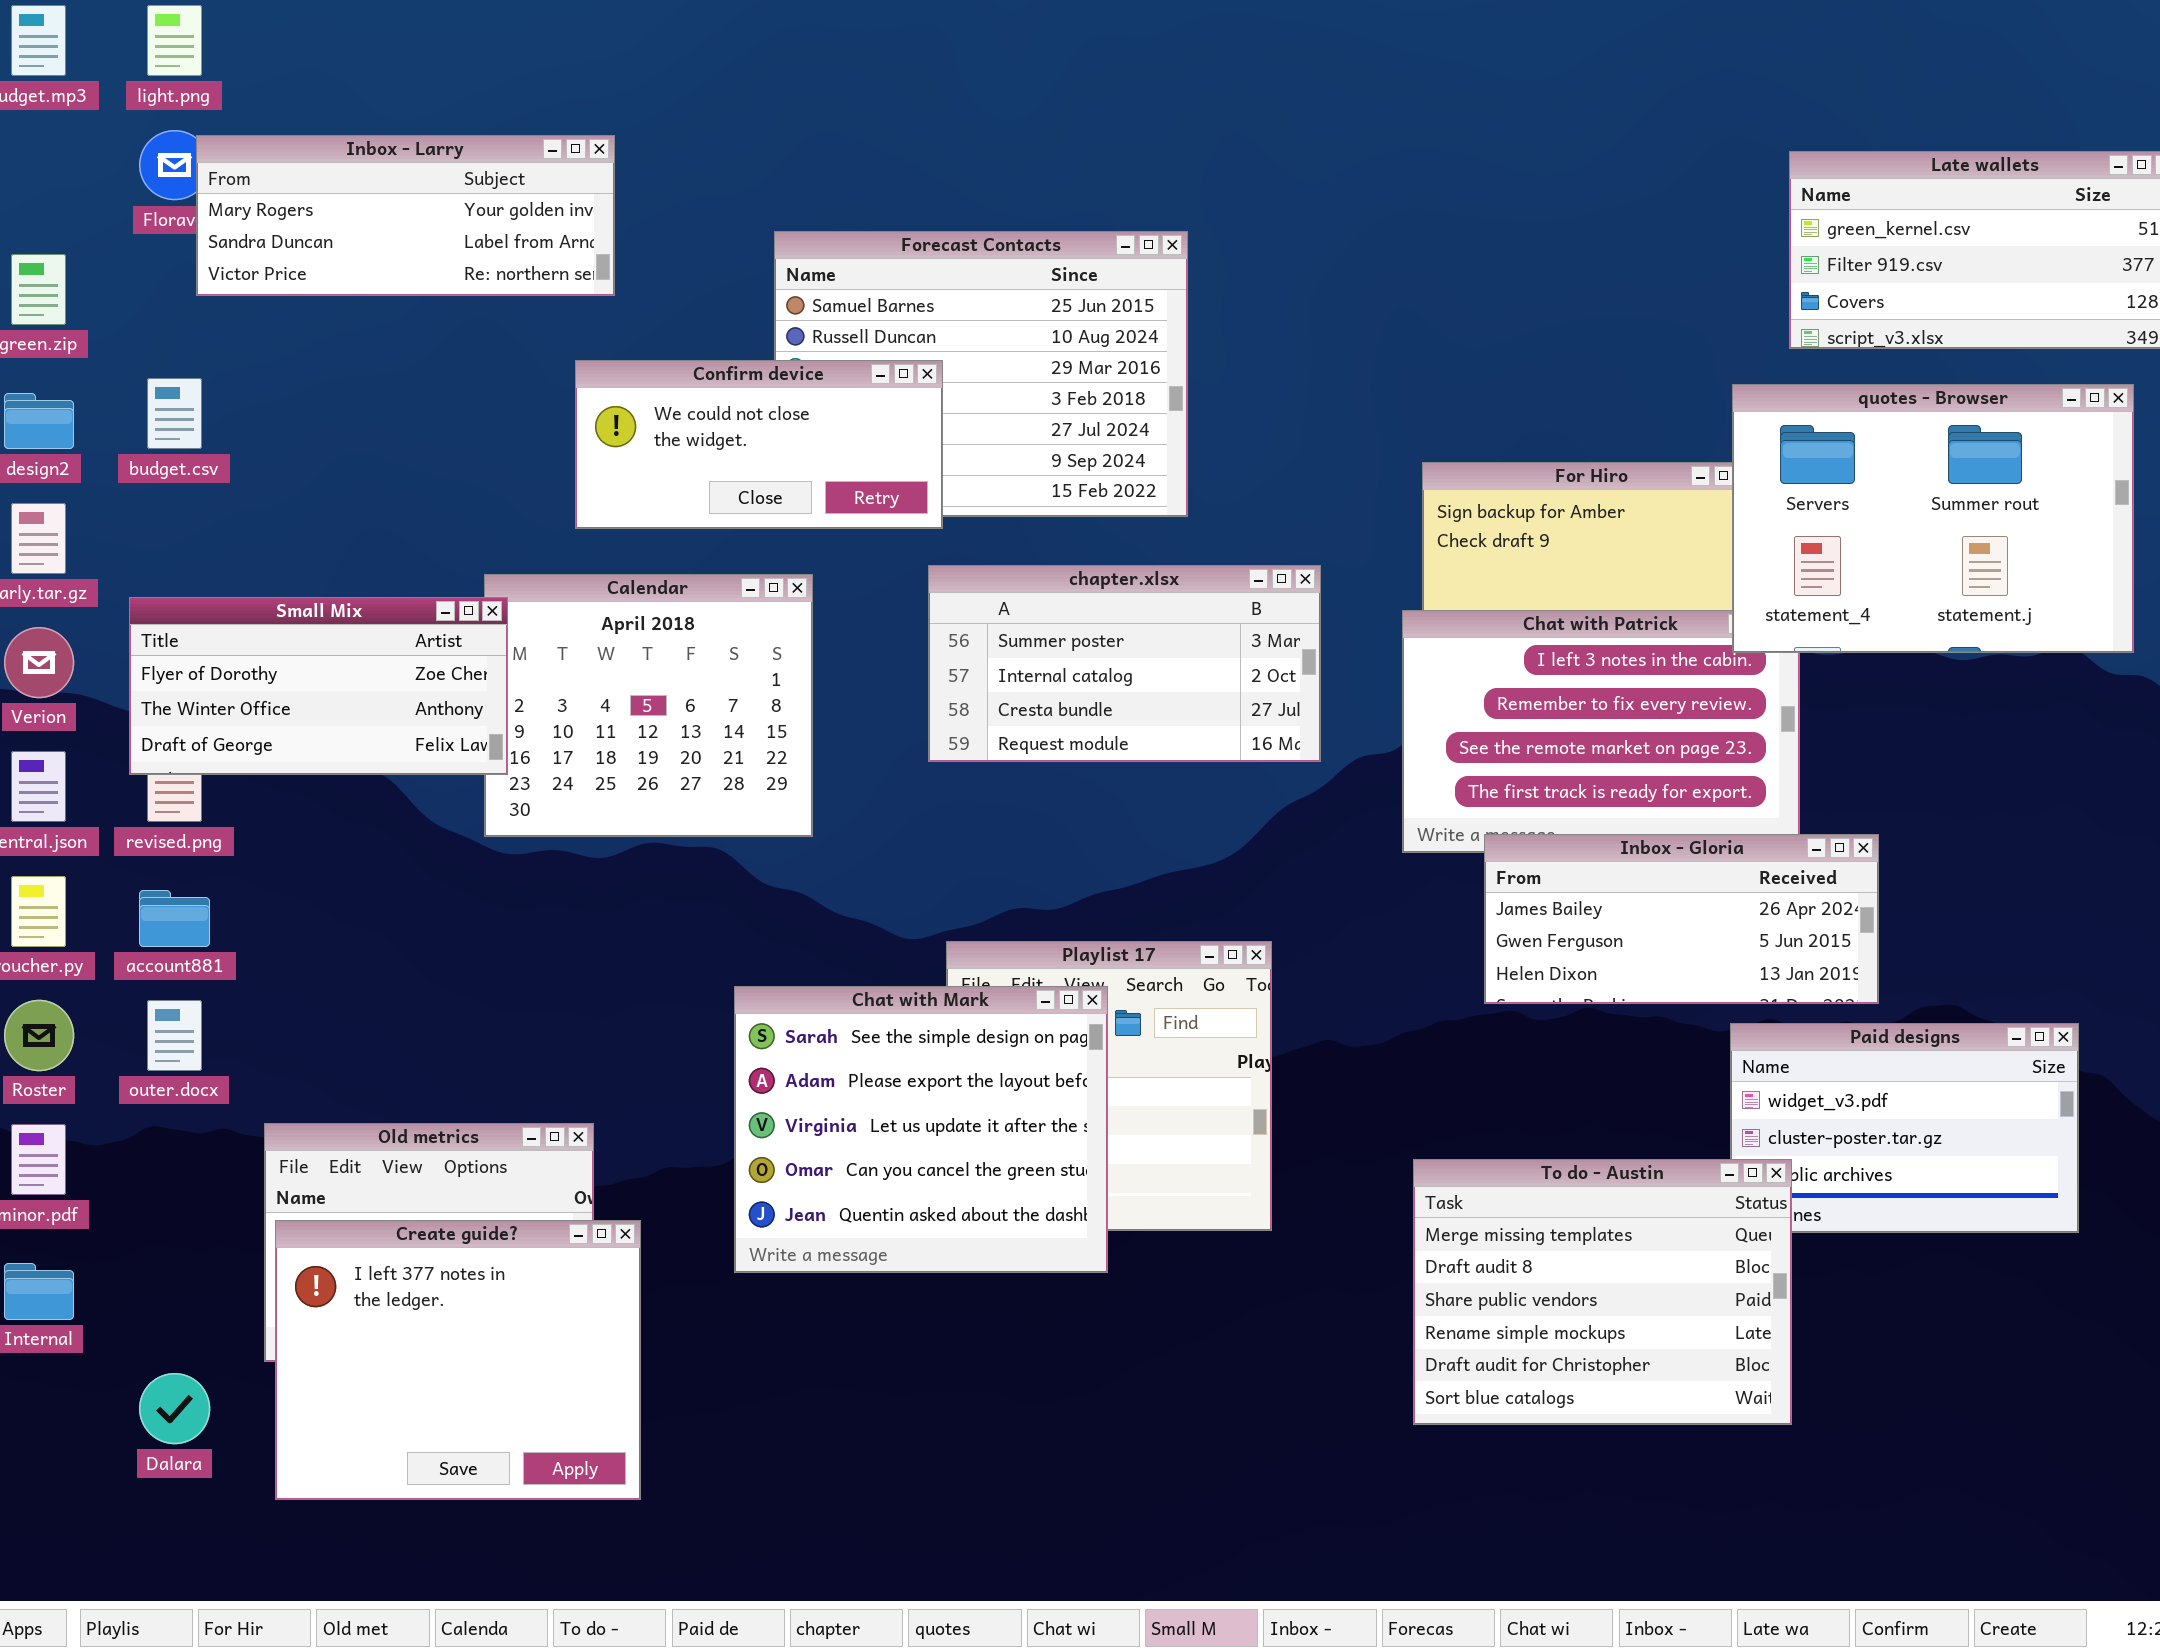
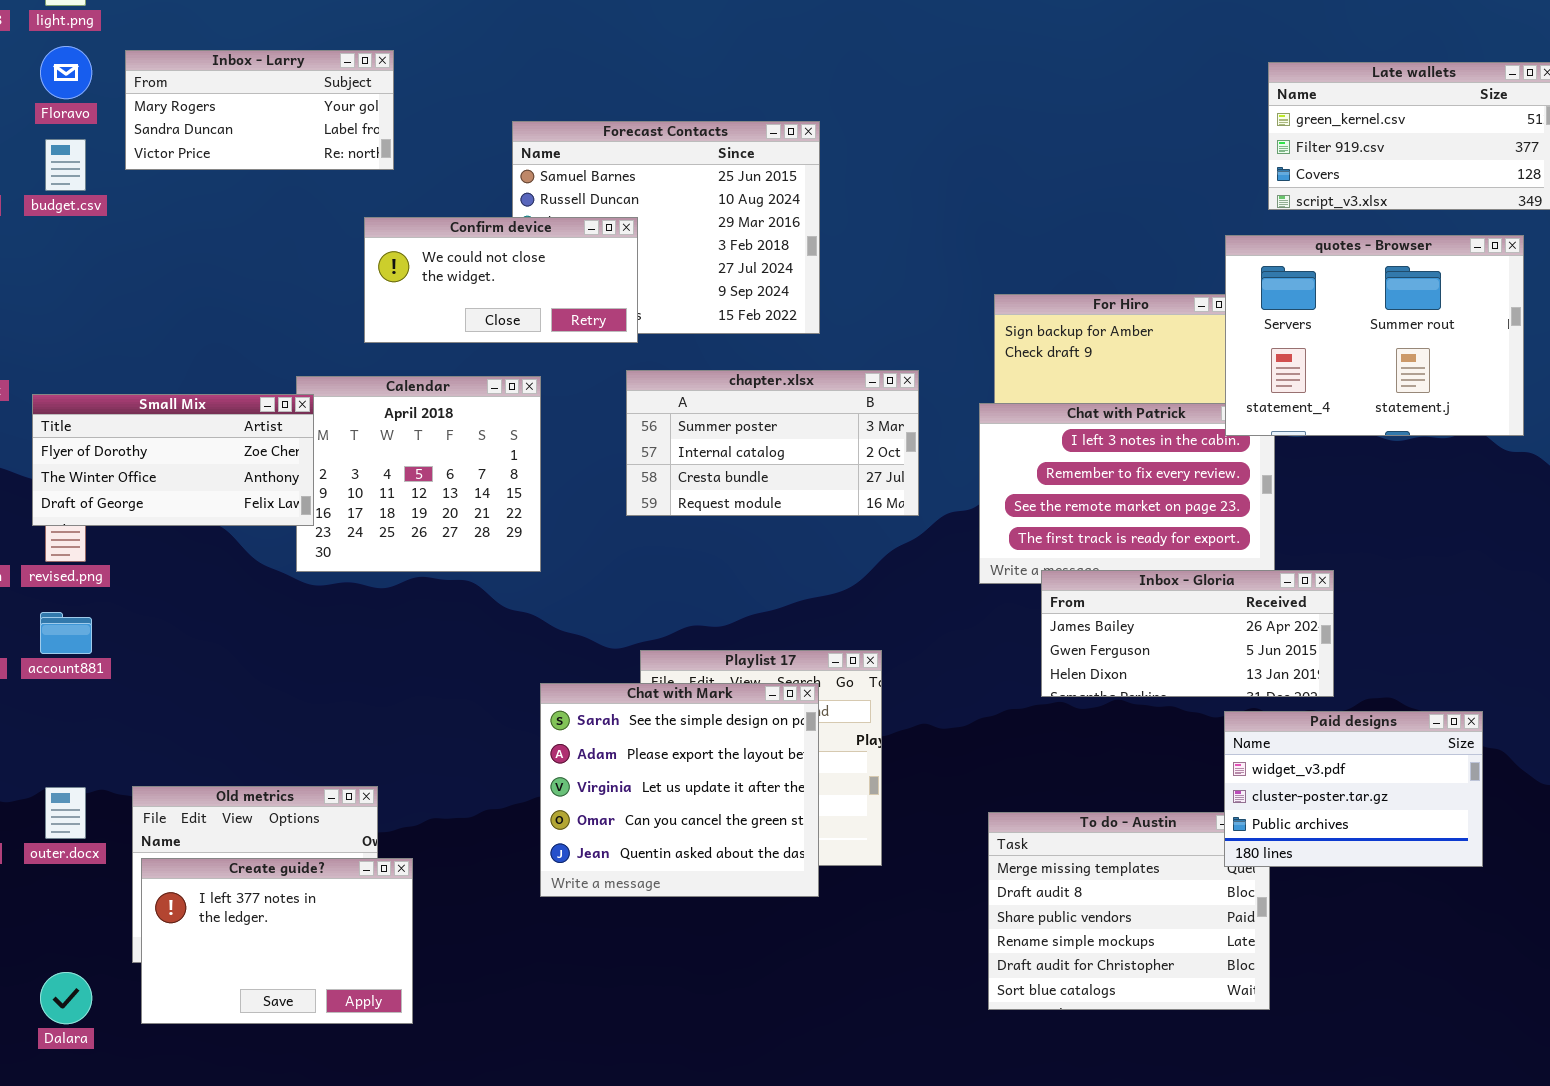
Inbox - Larry: [196,135,615,296] -> [125,50,394,170], resized
budget.csv: [147,378,202,449] -> [45,139,86,191], moved
Chat with Mark: [734,986,1108,1273] -> [540,683,819,897], moved
outer.docx: [147,1000,202,1071] -> [45,787,86,839], moved
Paid designs: [1730,1023,2079,1233] -> [1224,711,1483,867], raised
Create guide?: [275,1220,641,1500] -> [141,858,413,1024], resized

